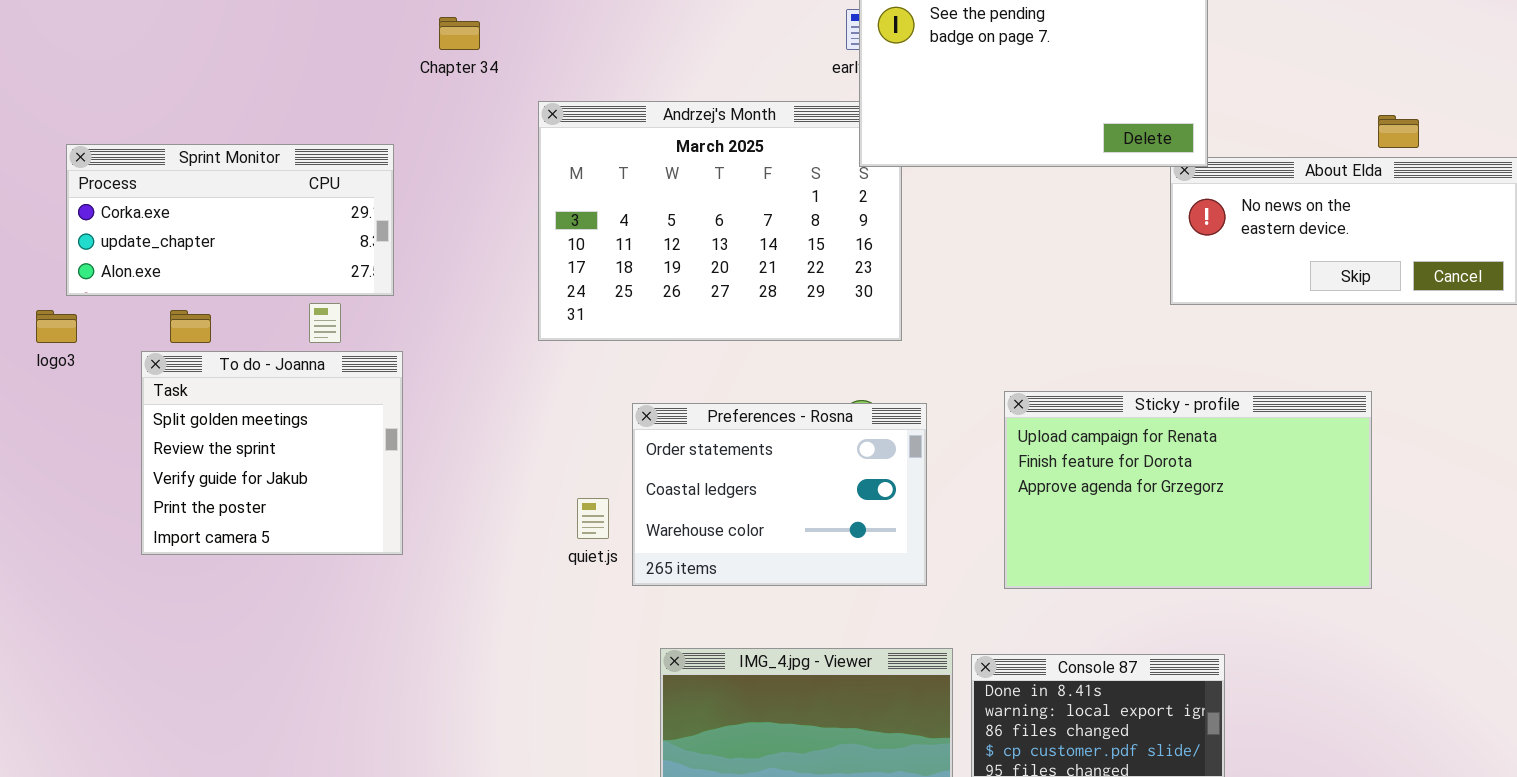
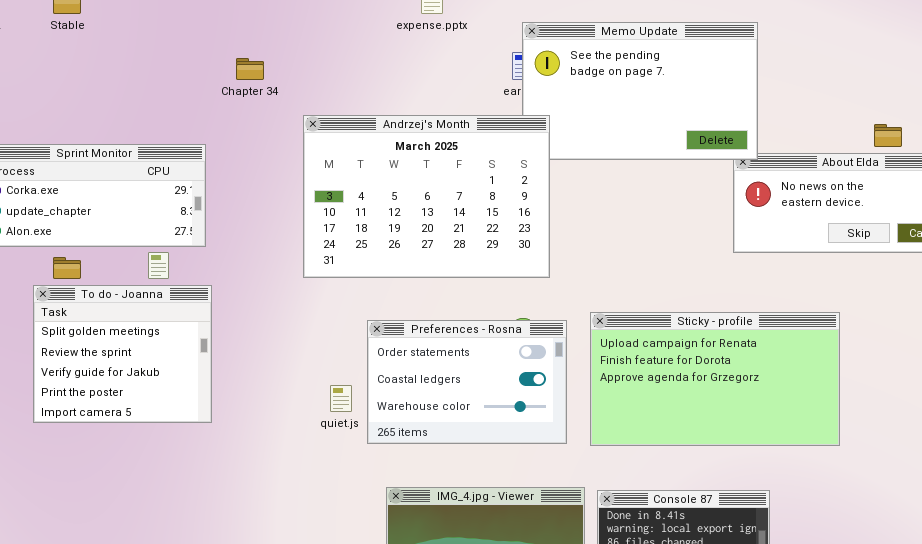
Andrzej's Month: [538,101,902,341] -> [303,115,550,278], raised
Sticky - profile: [1004,391,1372,589] -> [590,312,840,446], moved

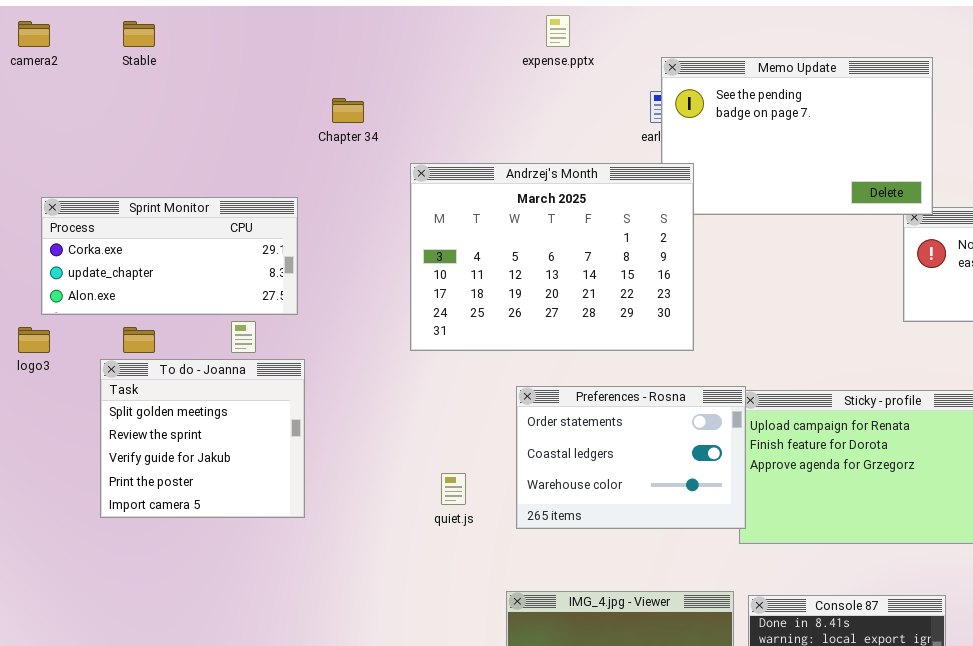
Preferences - Rosna: [367,320,567,444] -> [516,386,746,529], moved

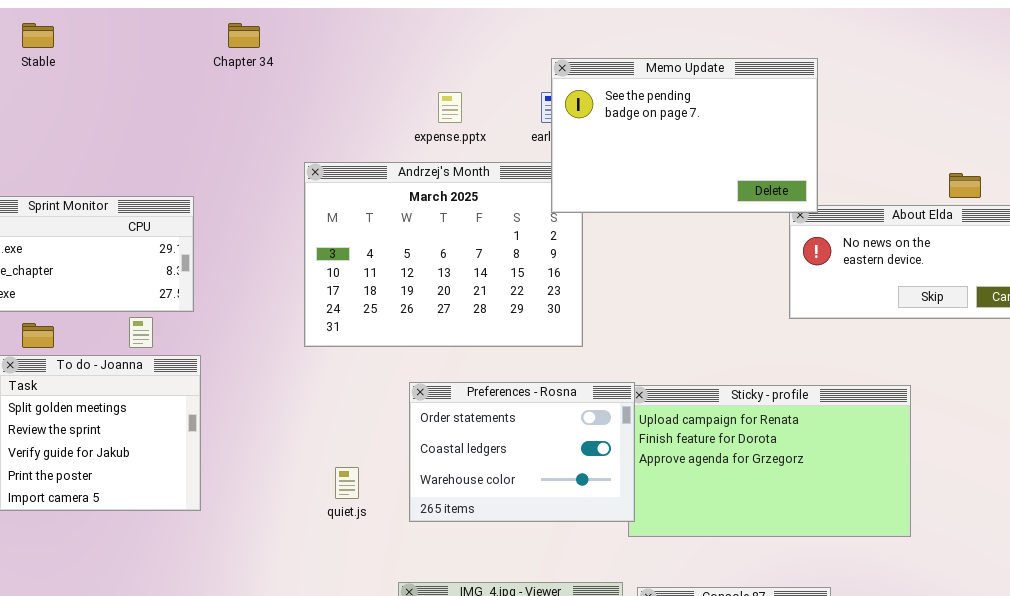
expense.pptx: [546,15,570,47] -> [438,92,462,123], moved
Memo Update: [661,57,933,215] -> [551,58,818,213], raised
Chapter 34: [332,98,364,123] -> [228,23,260,48], moved

